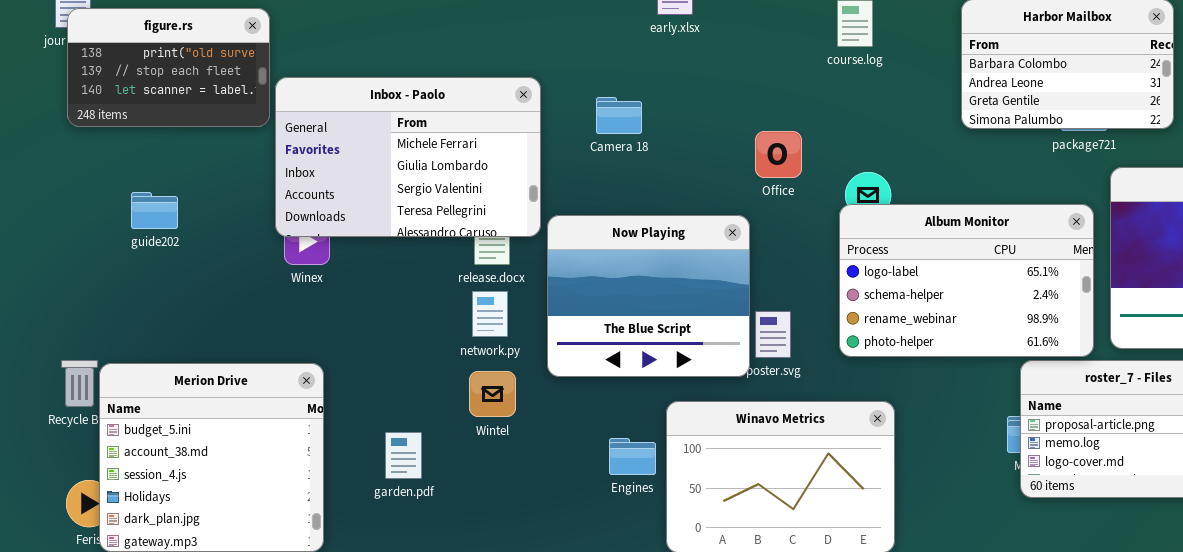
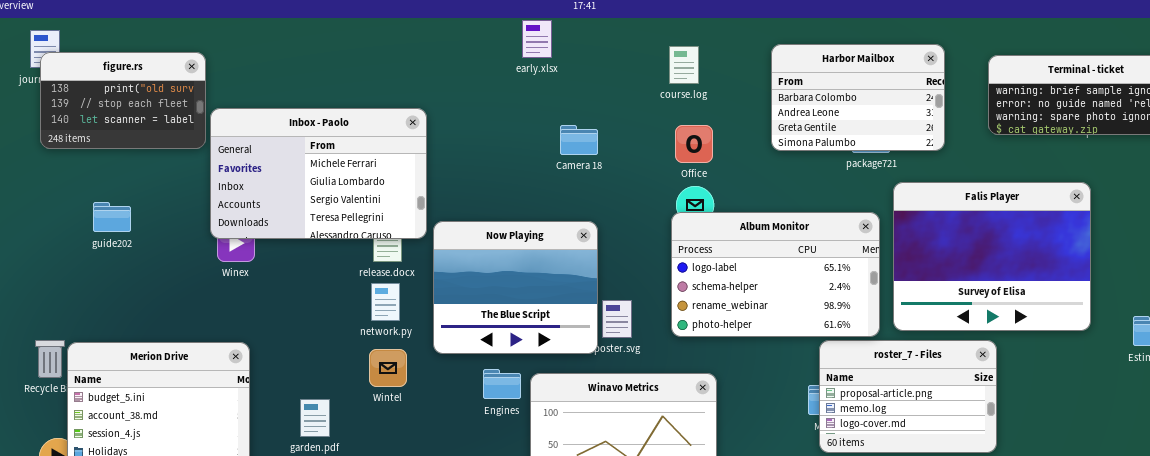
Camera 18: [596,97,642,134] -> [560,125,598,155], moved
Office: [755,131,802,178] -> [675,125,713,163], moved
Engines: [609,438,656,475] -> [483,369,521,399], moved

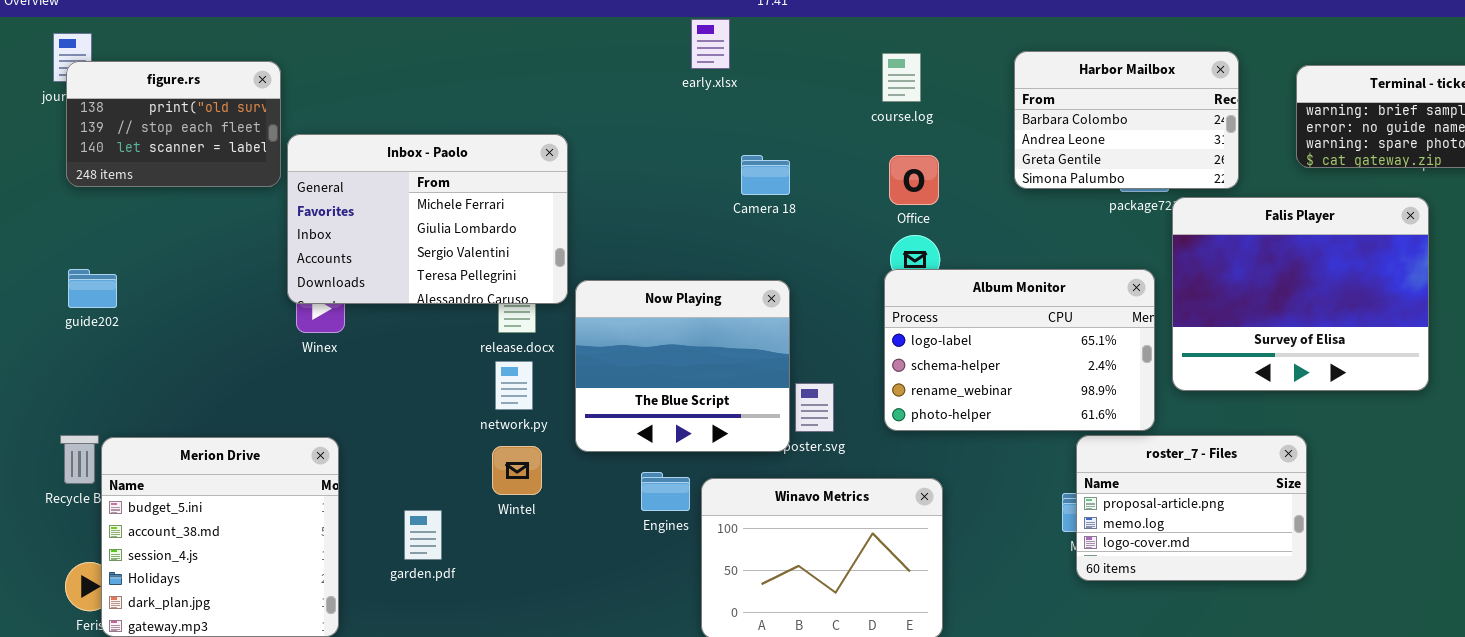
Falis Player: [893,182,1091,331] -> [1172,197,1429,391], moved
guide202: [93,202,131,232] -> [68,269,117,308], moved

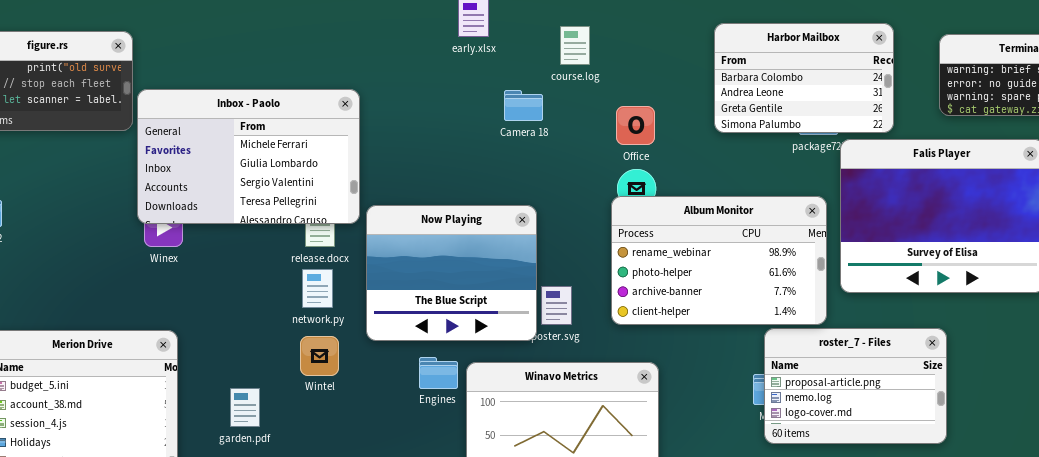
course.log: [882,53,921,102] -> [560,26,590,65], moved
Camera 18: [741,155,790,195] -> [504,90,543,121], moved
Album Monitor: [884,269,1155,431] -> [611,196,827,325], scrolled down 2 rows

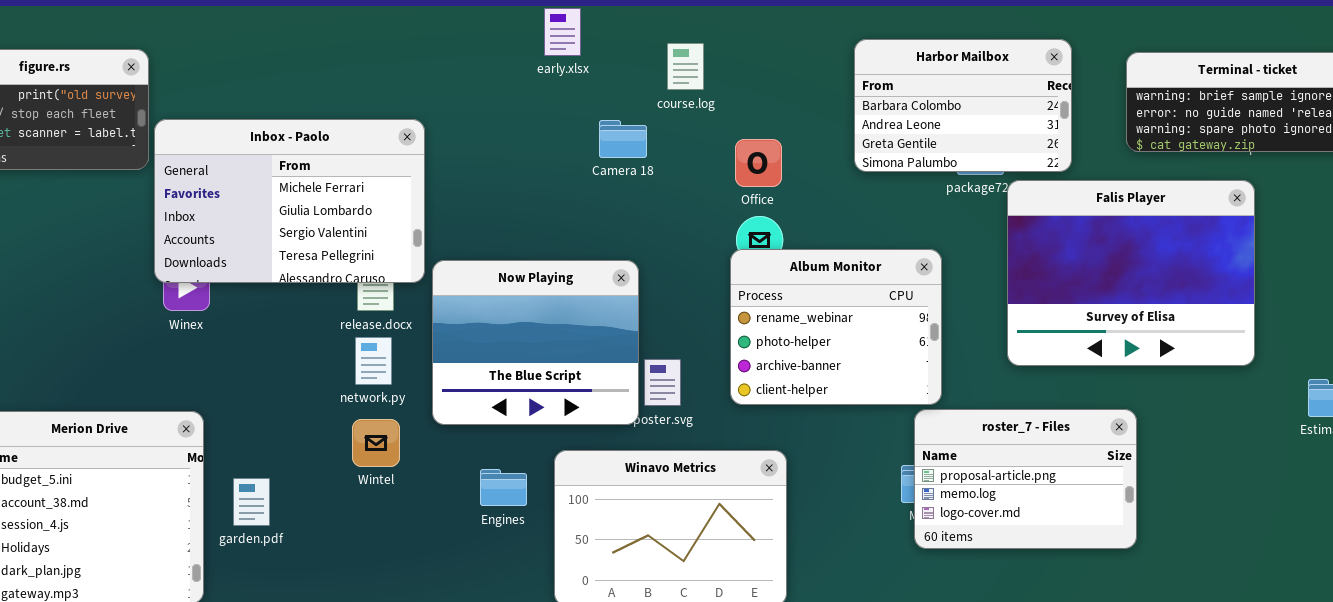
Album Monitor: [611,196,827,325] -> [730,249,942,405], resized
Engines: [419,357,458,389] -> [480,469,527,506], moved
garden.pdf: [230,388,260,427] -> [233,478,270,526], moved

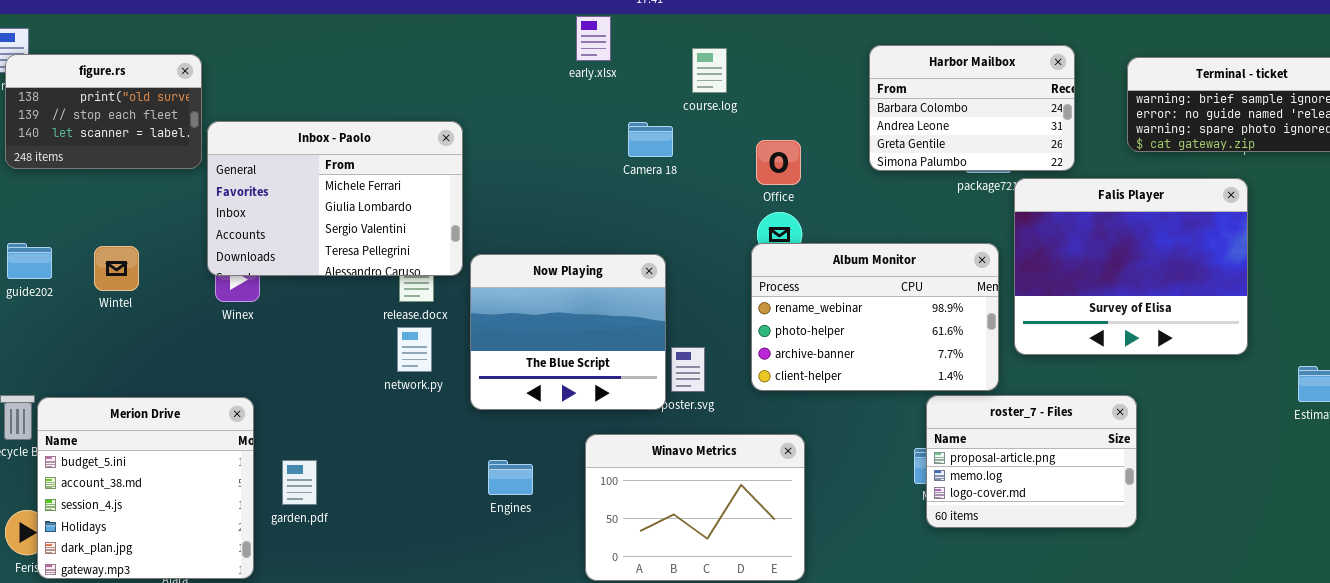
Album Monitor: [730,249,942,405] -> [751,243,999,391], resized
Wintel: [352,419,400,467] -> [94,246,139,291], moved
Engines: [480,469,527,506] -> [488,460,533,495], moved

